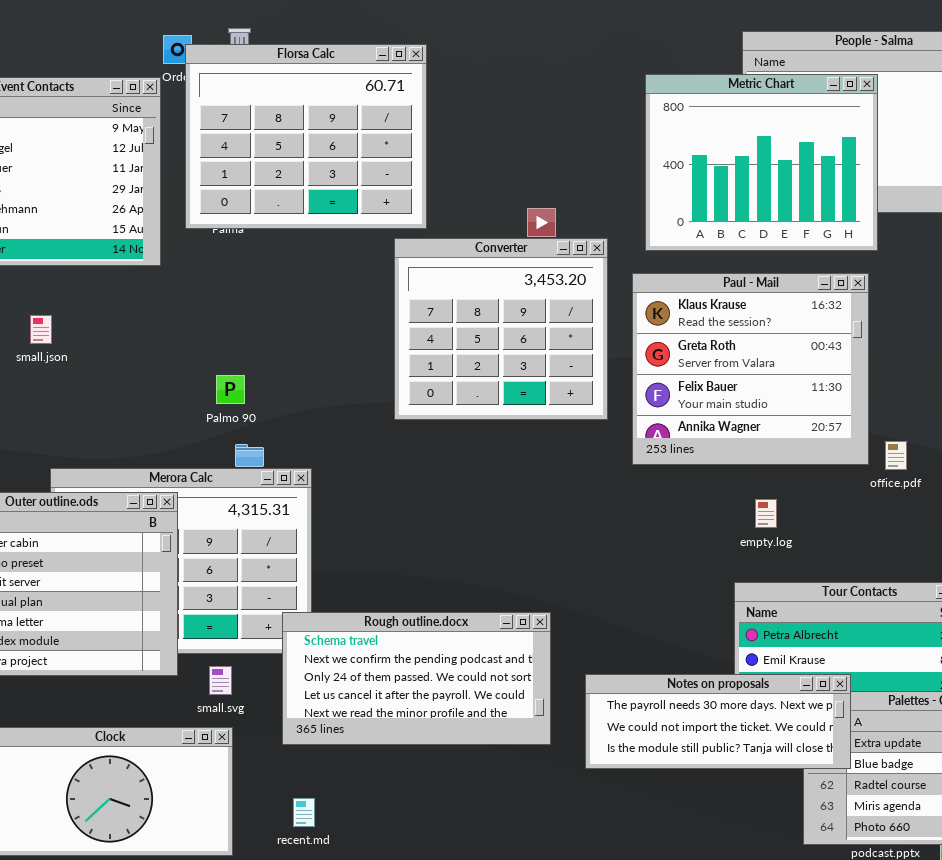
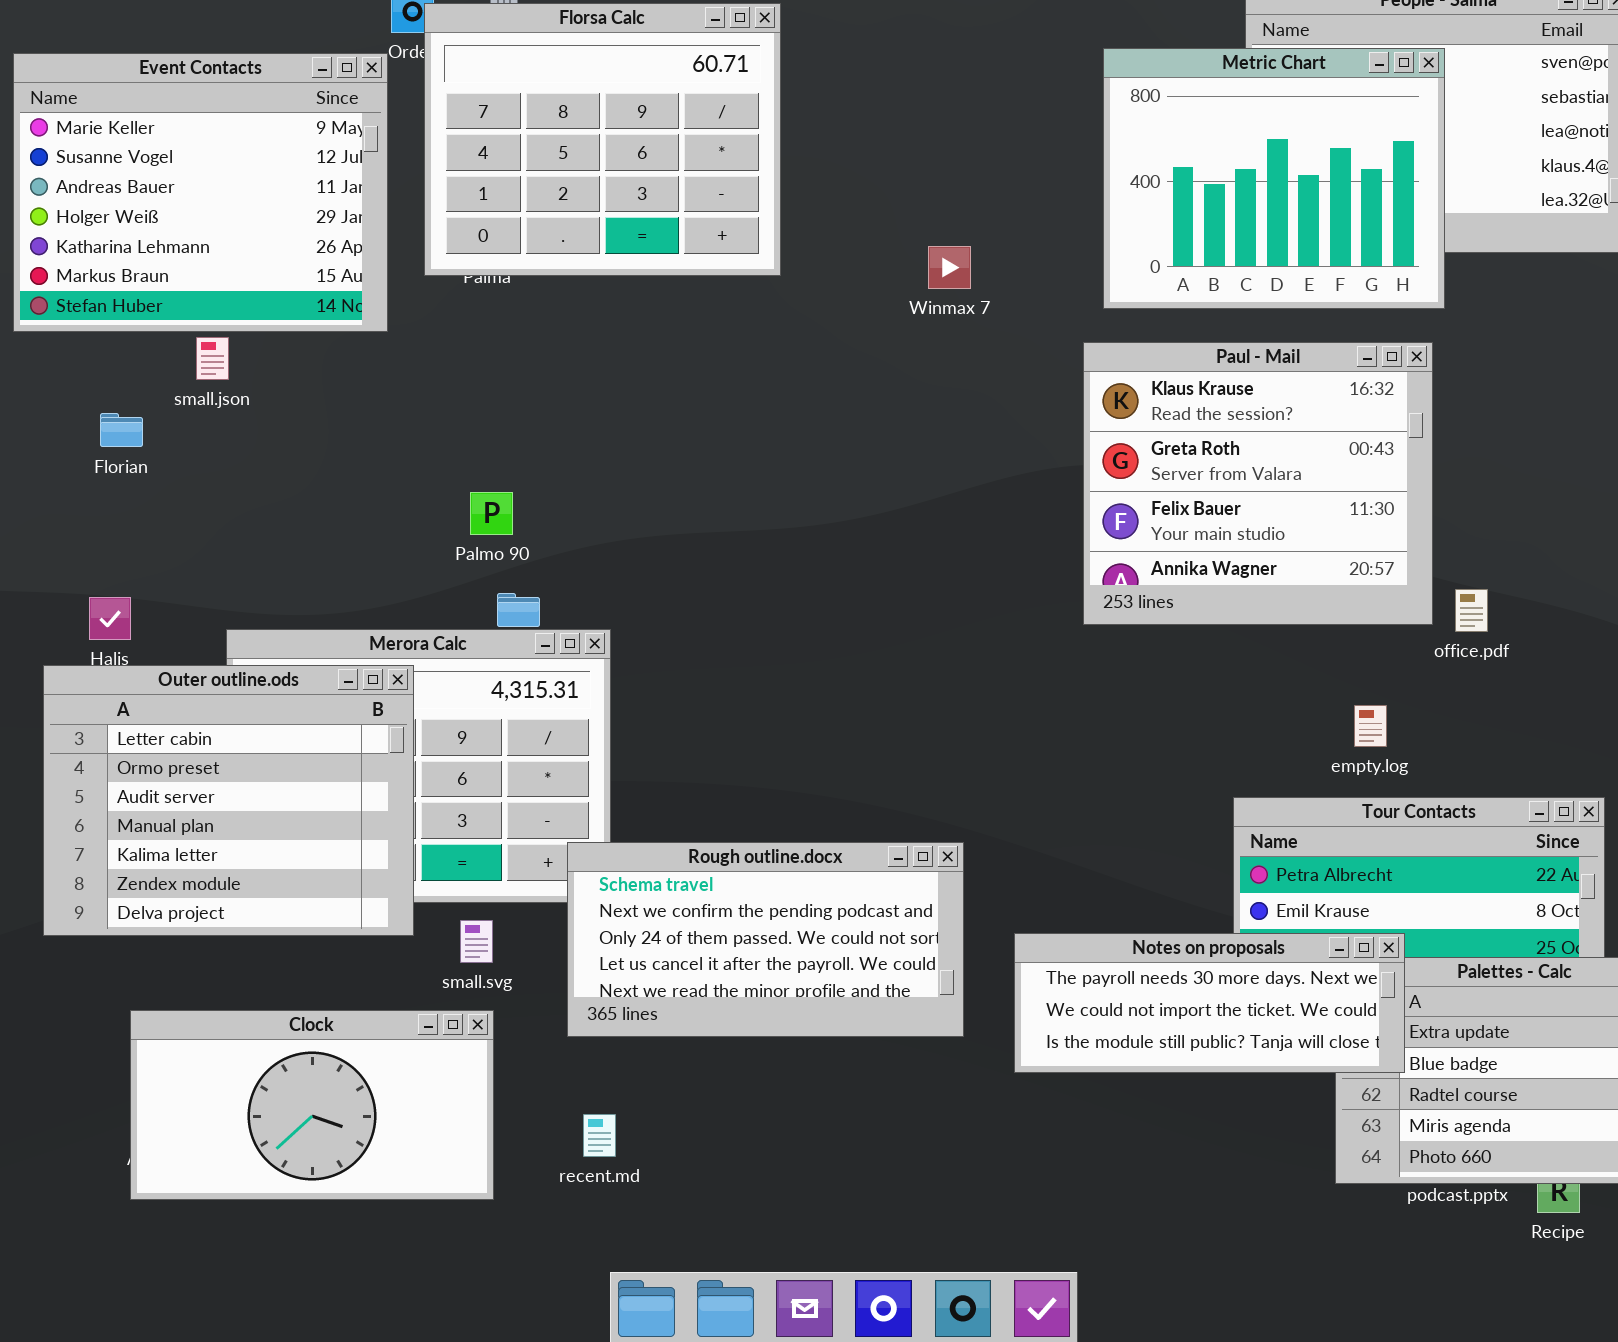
Converter: [394,238,608,420] -> none, closed
small.json: [30,315,52,344] -> [196,337,229,380], moved
empty.log: [755,499,777,528] -> [1354,705,1387,747], moved

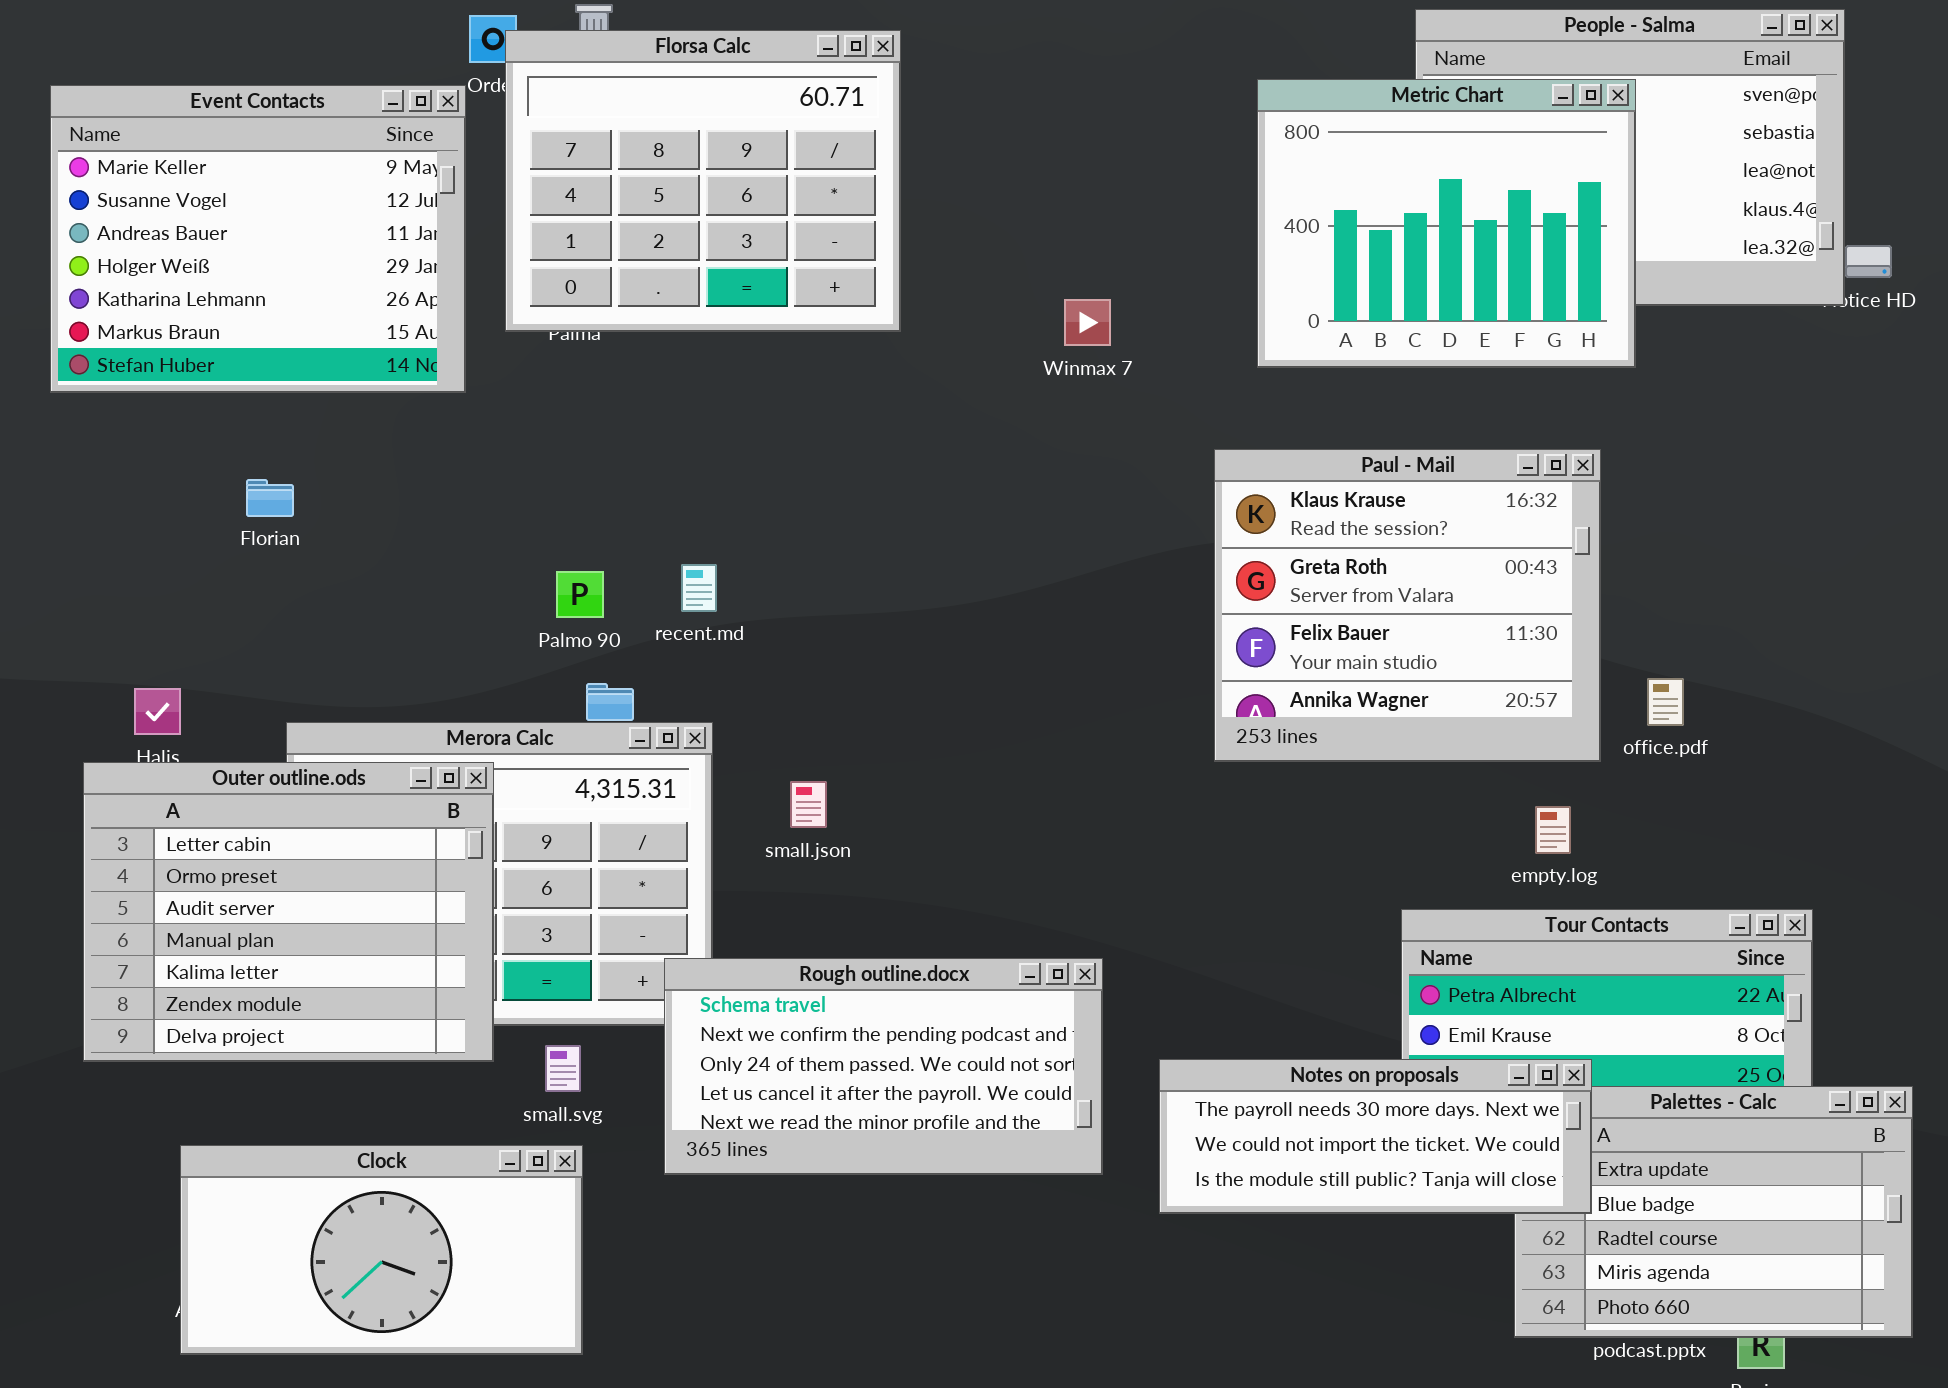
small.json: [196,337,229,380] -> [790,781,827,828], moved
Paul - Mail: [1083,342,1433,625] -> [1214,449,1601,762], moved
Florian: [100,413,143,447] -> [246,479,294,517], moved
recent.md: [583,1114,616,1157] -> [681,564,717,612], moved

